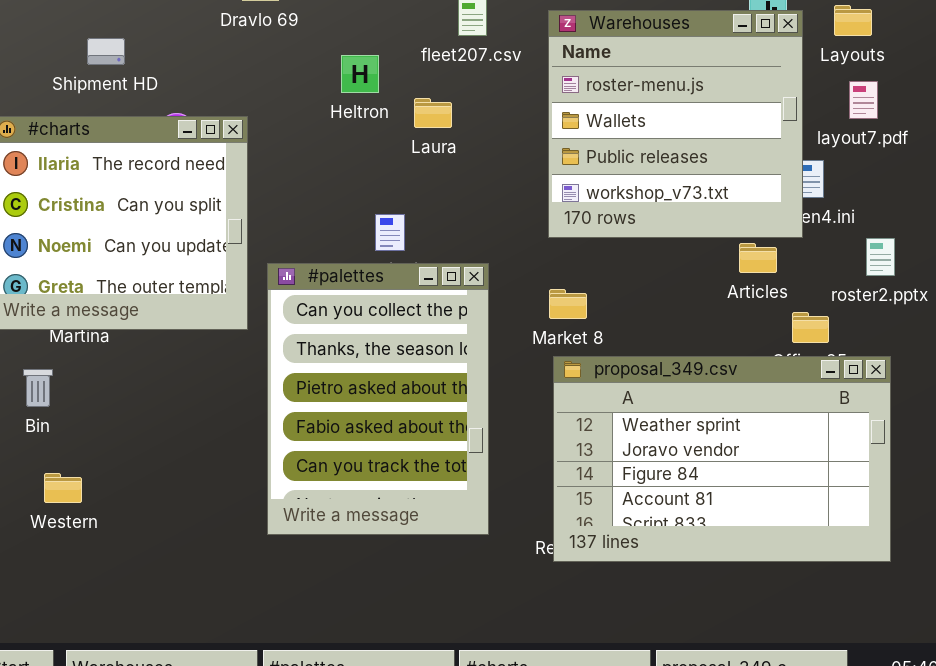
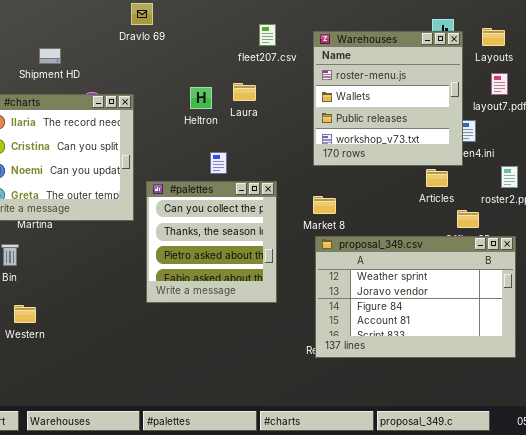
Heltron: [341,55,379,93] -> [190,87,212,109], moved
#palettes: [267,263,489,535] -> [146,181,277,303], resized

